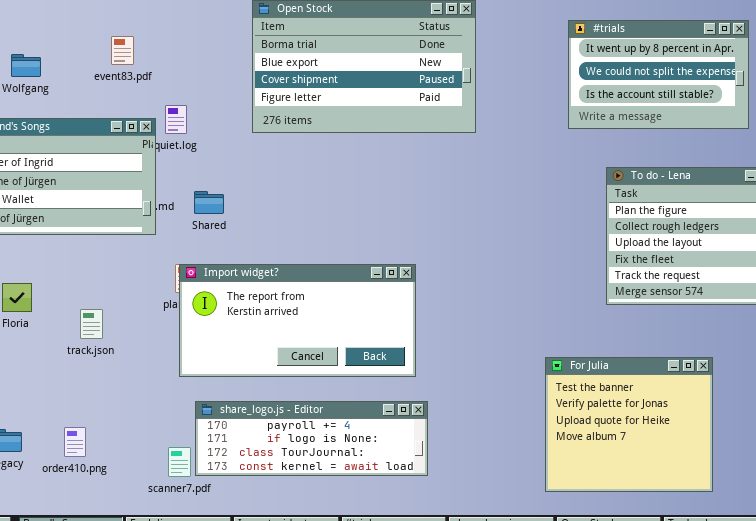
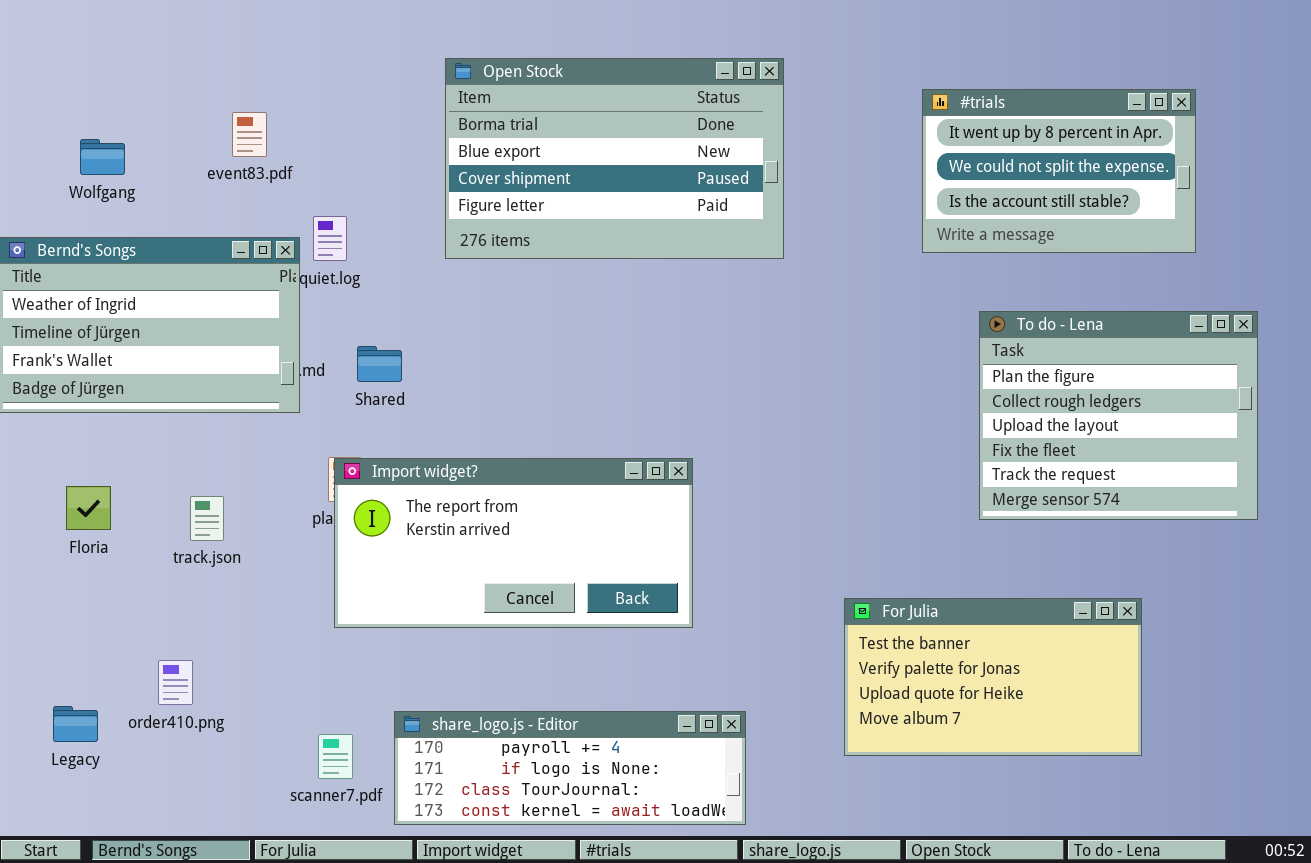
track.json: [80,309,103,339] -> [190,496,224,541], moved
For Julia: [545,357,713,492] -> [844,598,1142,756], resized
share_logo.js - Editor: [195,401,428,476] -> [394,711,746,825], moved
order410.png: [64,427,86,457] -> [158,660,193,705], moved

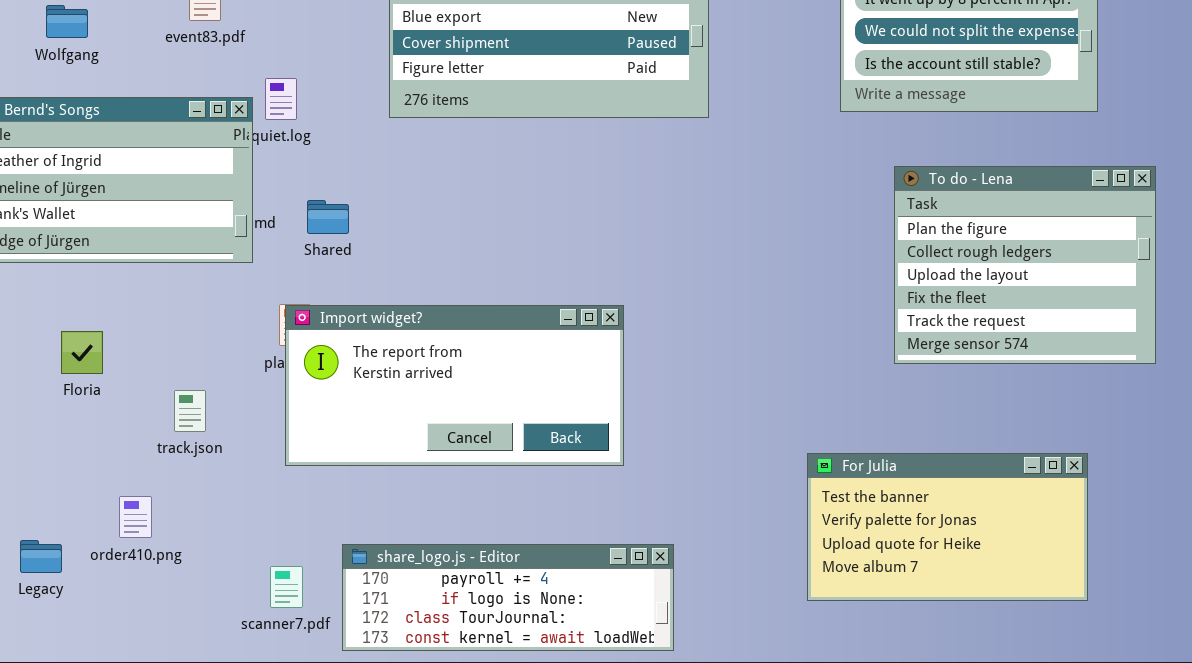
Floria: [66,486,111,530] -> [61,331,103,374], moved
track.json: [190,496,224,541] -> [174,390,206,432], moved
For Julia: [844,598,1142,756] -> [807,453,1088,601], moved

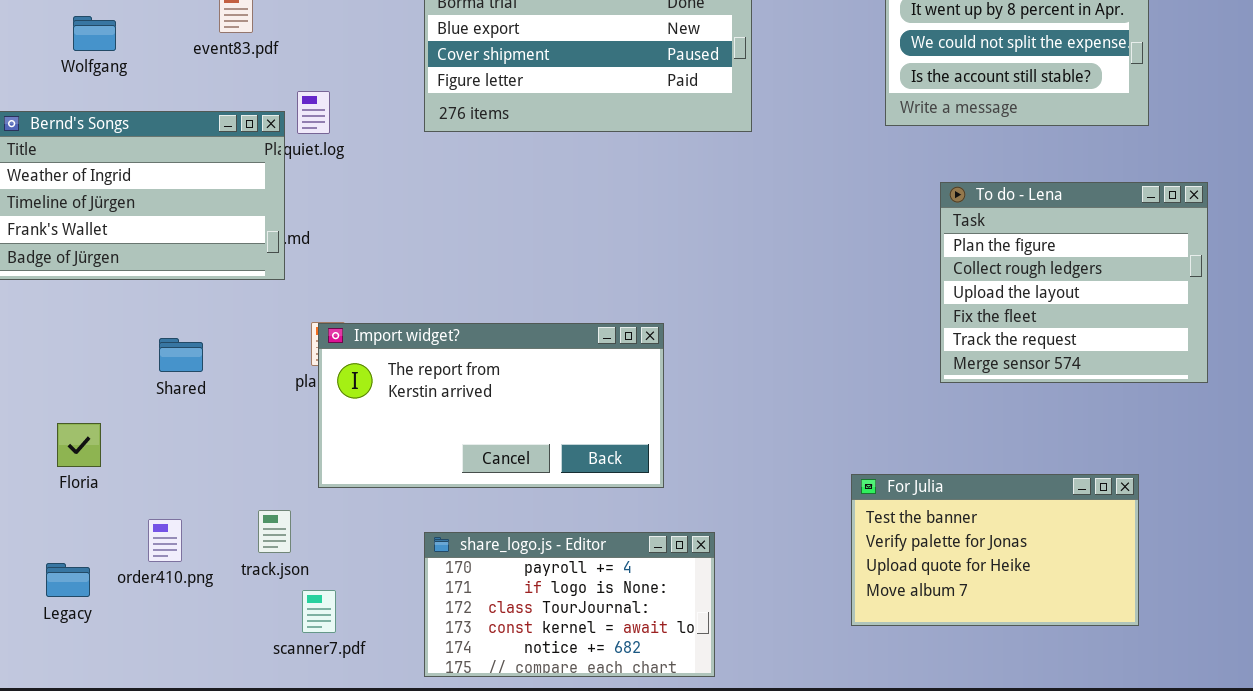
Shared: [307,200,349,234] -> [159,338,203,372], moved
Floria: [61,331,103,374] -> [57,423,101,467], moved
track.json: [174,390,206,432] -> [258,510,291,553], moved
share_logo.js - Editor: [342,544,674,651] -> [424,532,715,677], resized

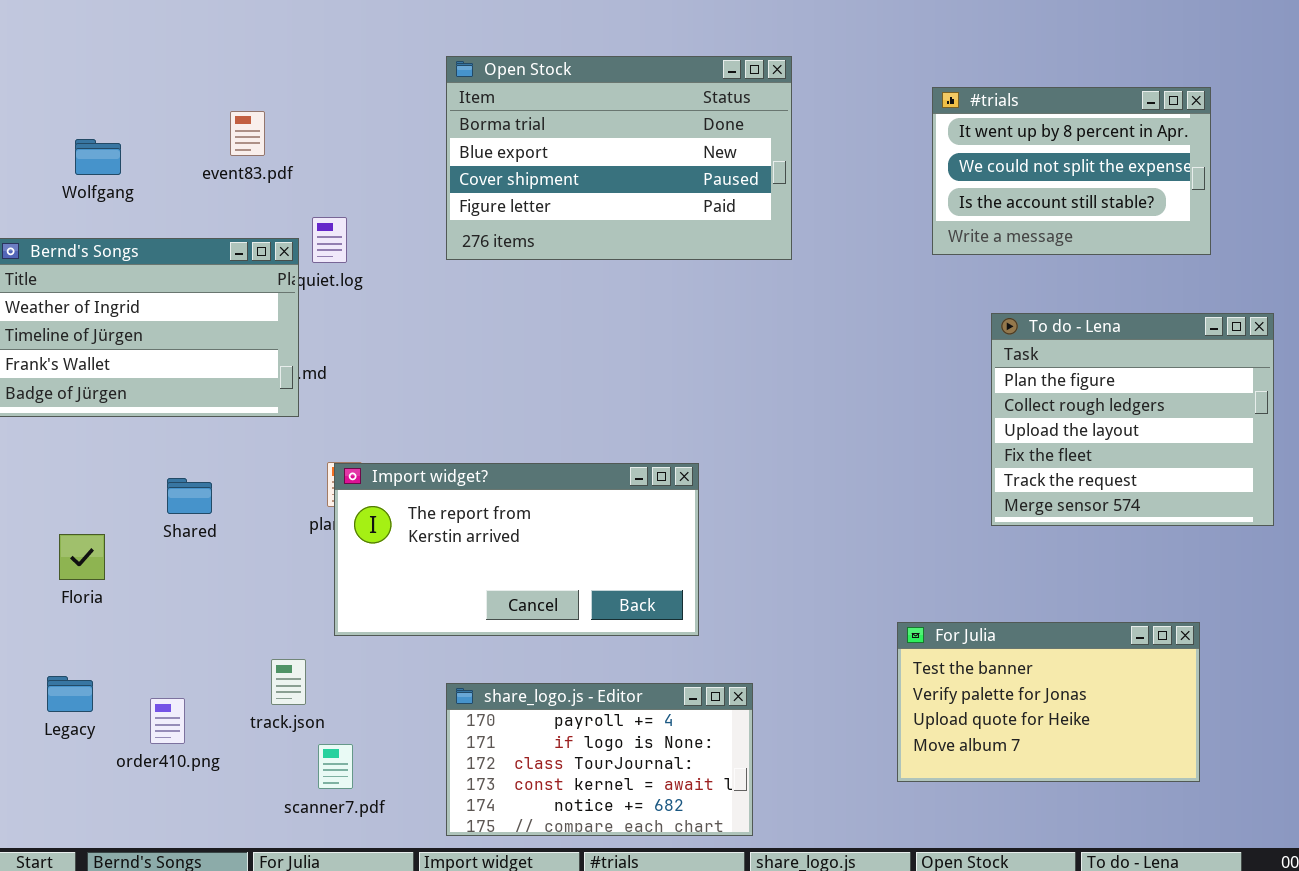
Floria: [57,423,101,467] -> [59,534,105,580], moved
order410.png: [148,519,182,562] -> [150,698,185,744], moved
Legacy: [46,563,90,597] -> [47,676,93,712], moved

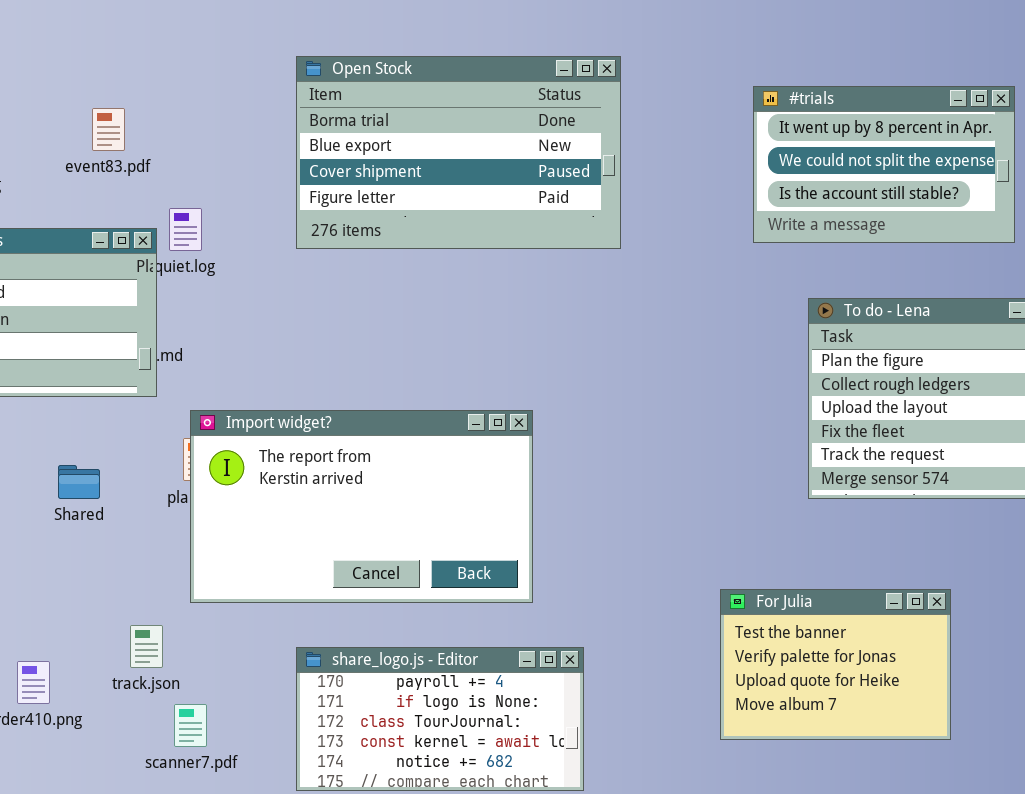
Import widget?: [334,463,699,636] -> [190,410,533,603], resized
Shared: [167,478,212,514] -> [58,465,100,499], moved
For Julia: [897,622,1200,782] -> [720,589,951,740], resized

